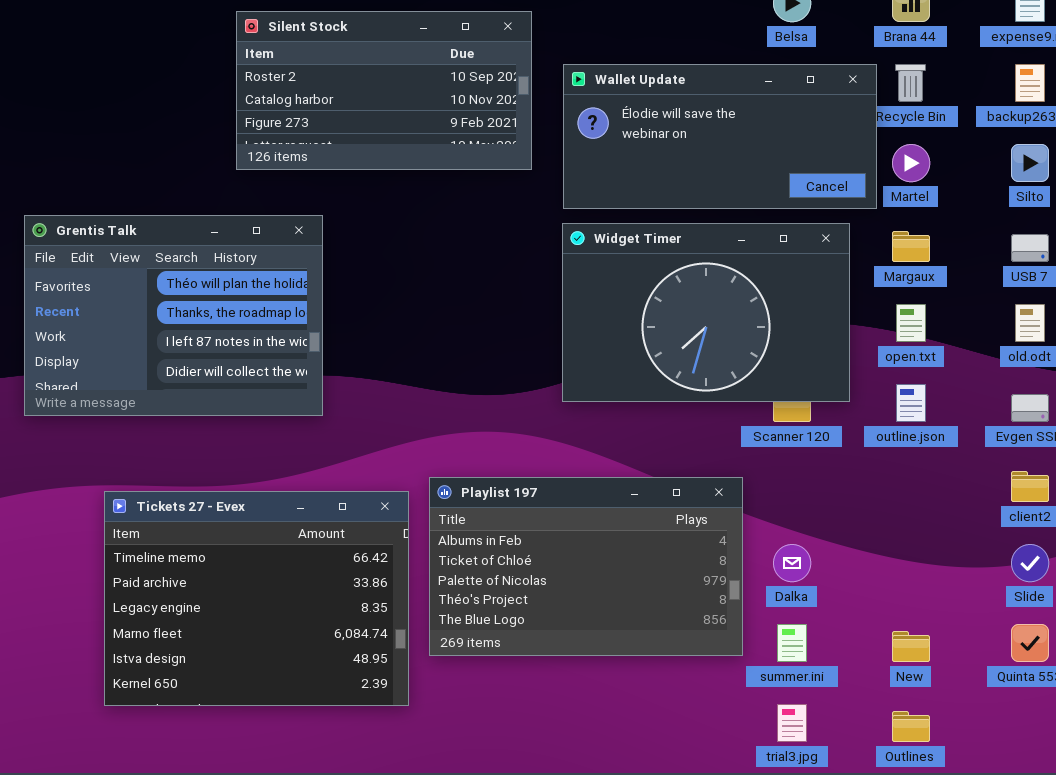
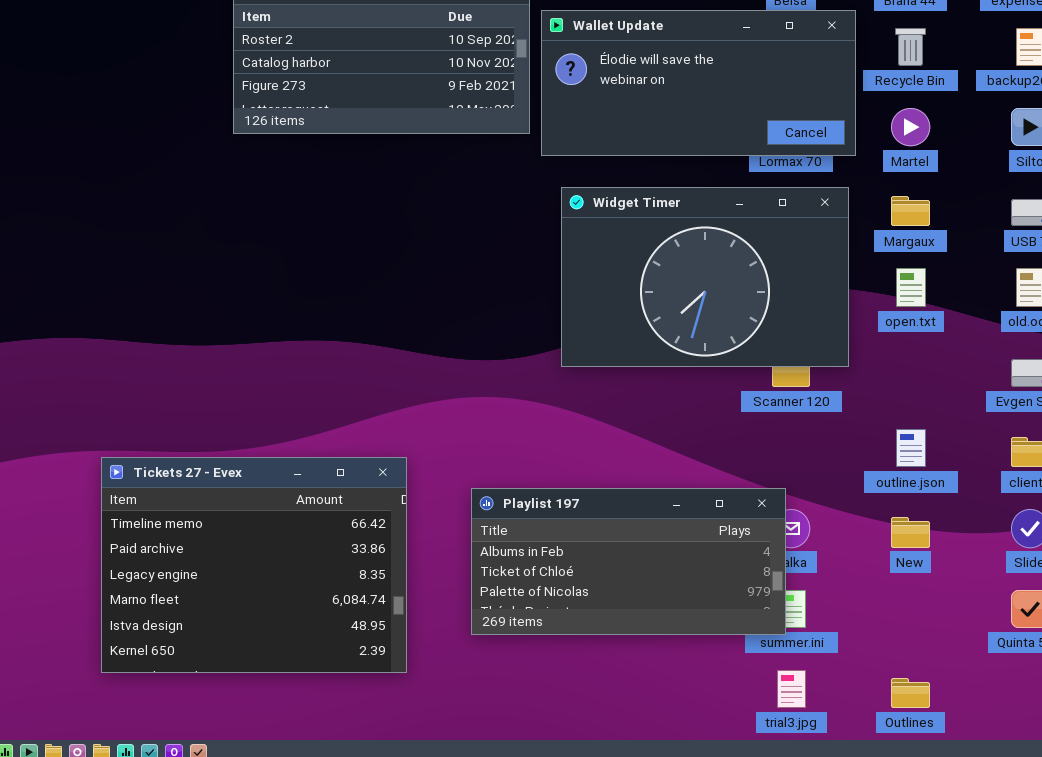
Wallet Update: [563,64,877,209] -> [541,10,856,156], moved
Grentis Talk: [24,215,323,416] -> none, closed
outline.json: [896,384,926,422] -> [896,429,926,467], moved
Playlist 197: [429,477,743,656] -> [471,488,786,635], moved, resized
New: [892,631,930,662] -> [891,517,930,548], moved

